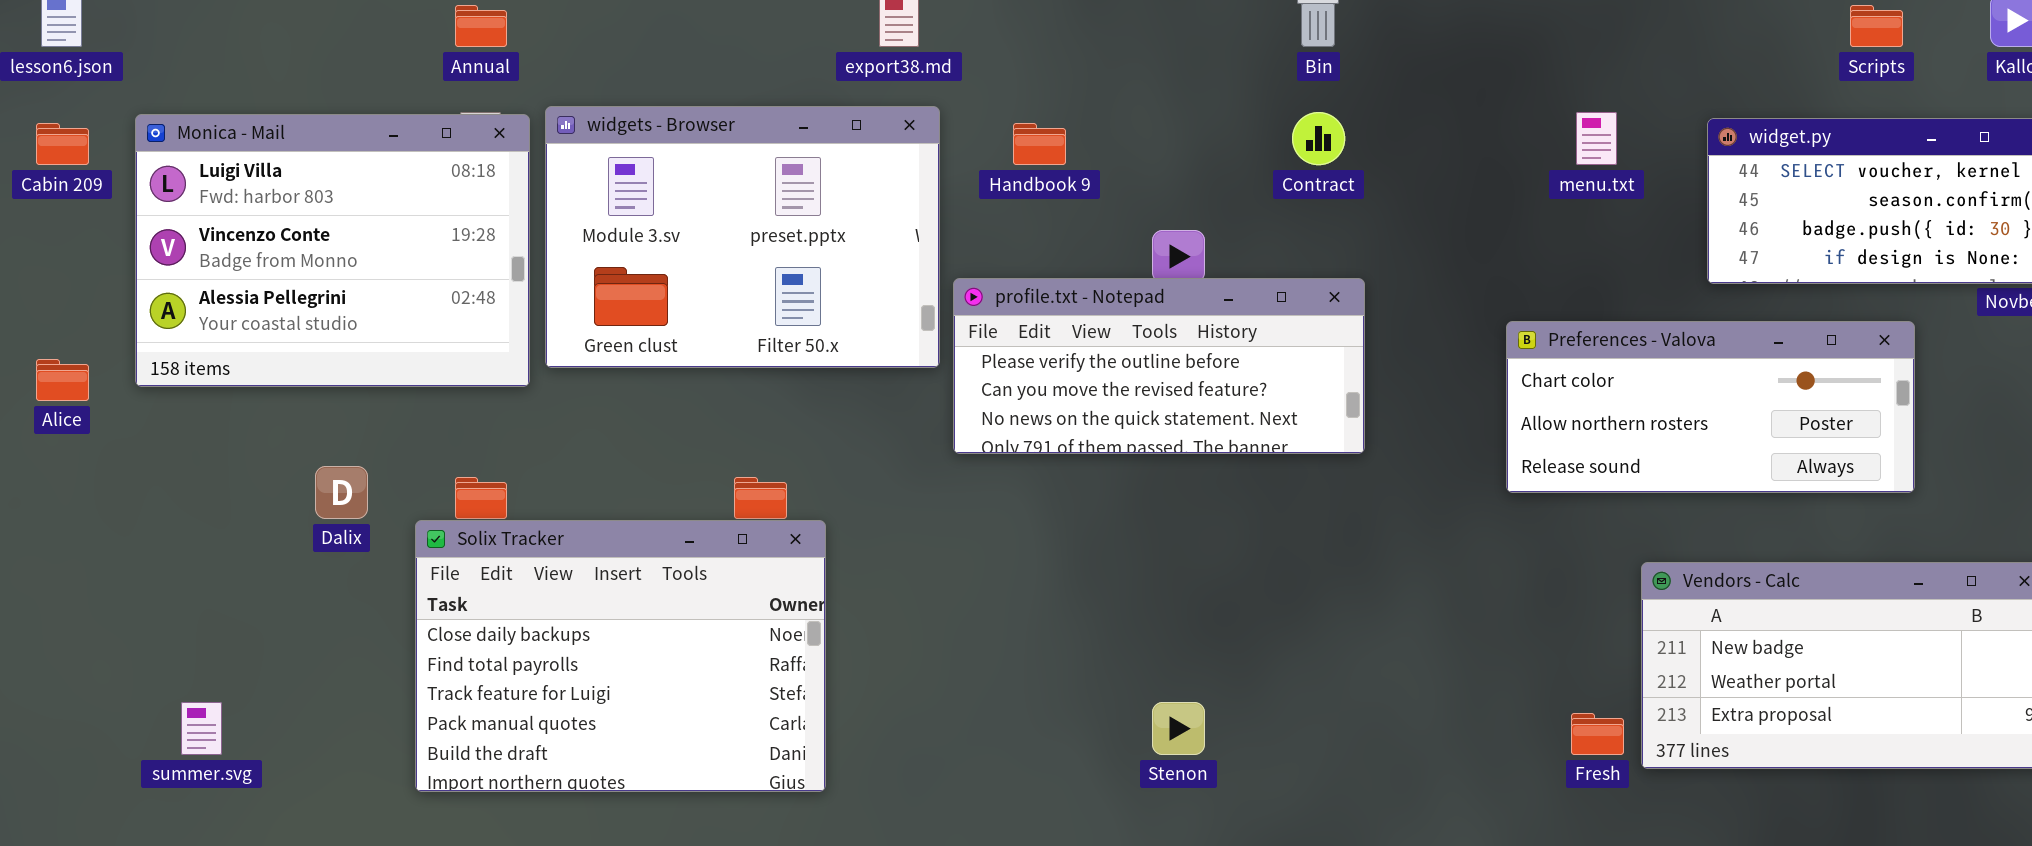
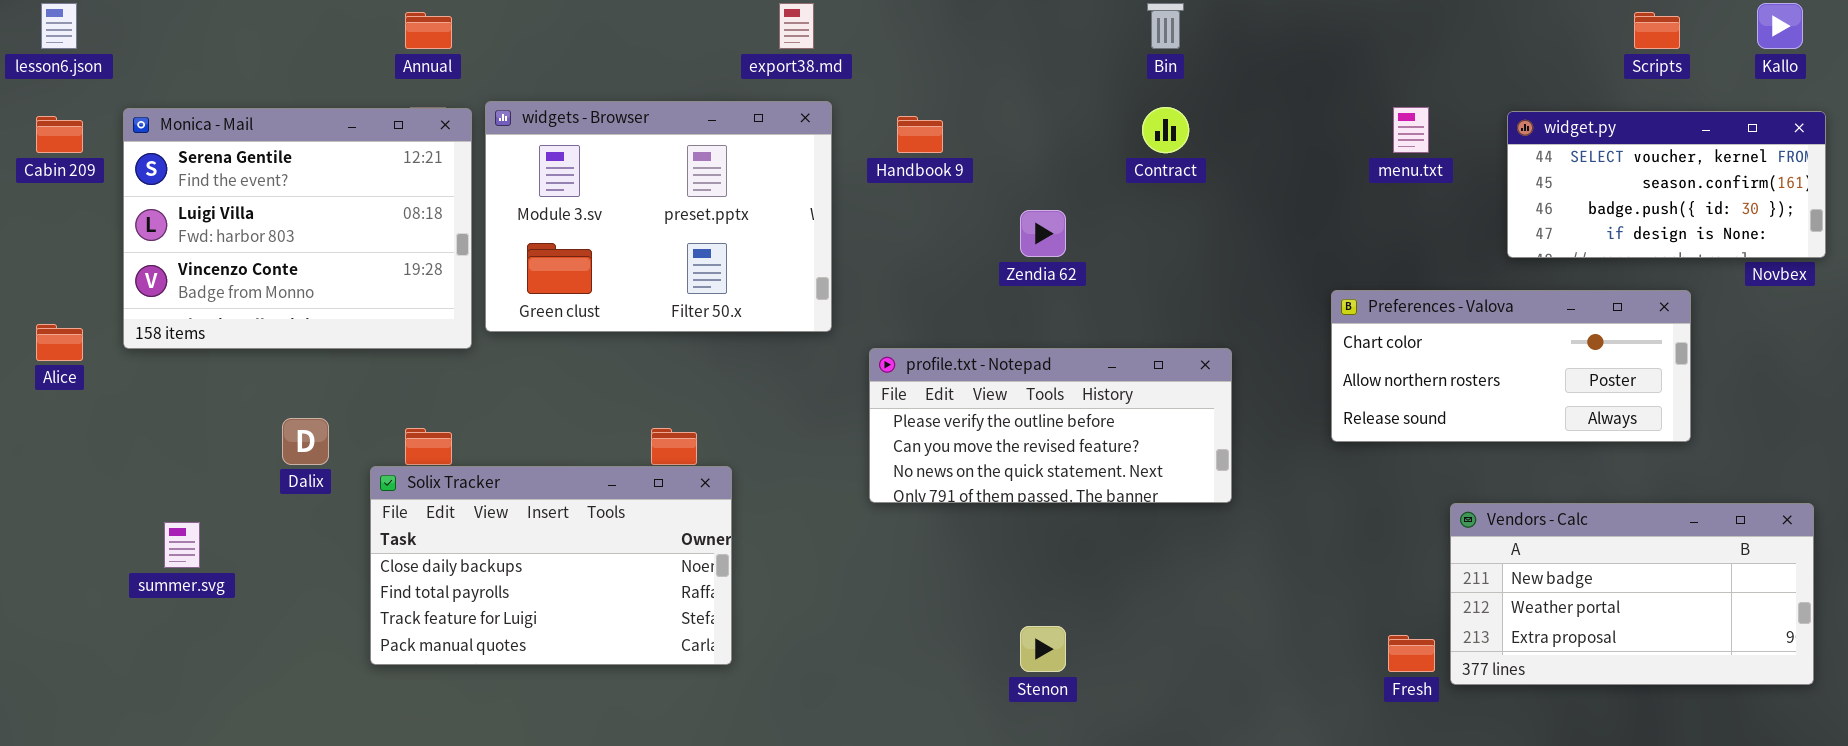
Monica - Mail: [135,114,530,387] -> [123,108,472,349], scrolled up 1 row
profile.txt - Notepad: [953,278,1365,454] -> [869,348,1232,503], moved
Solix Tracker: [415,520,826,792] -> [370,466,732,665], resized
summer.svg: [181,702,222,755] -> [164,522,200,568], moved

